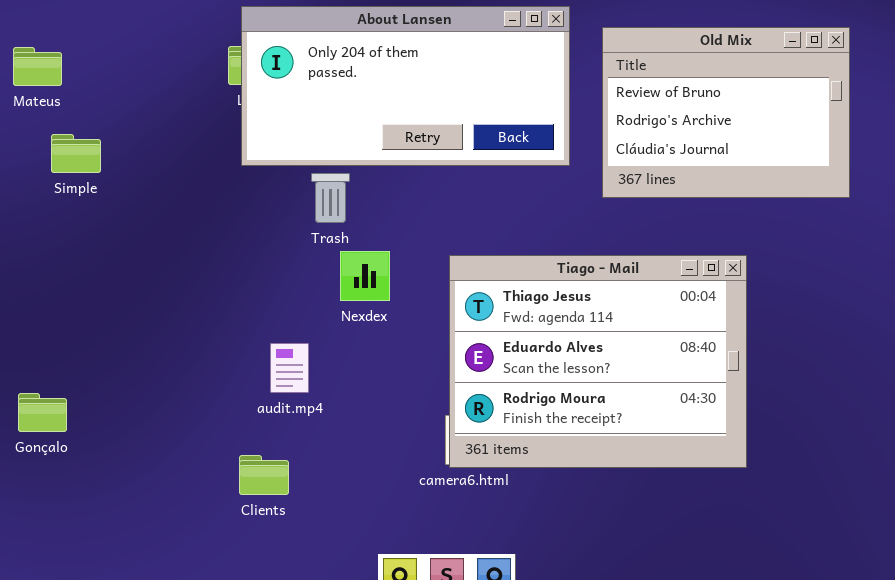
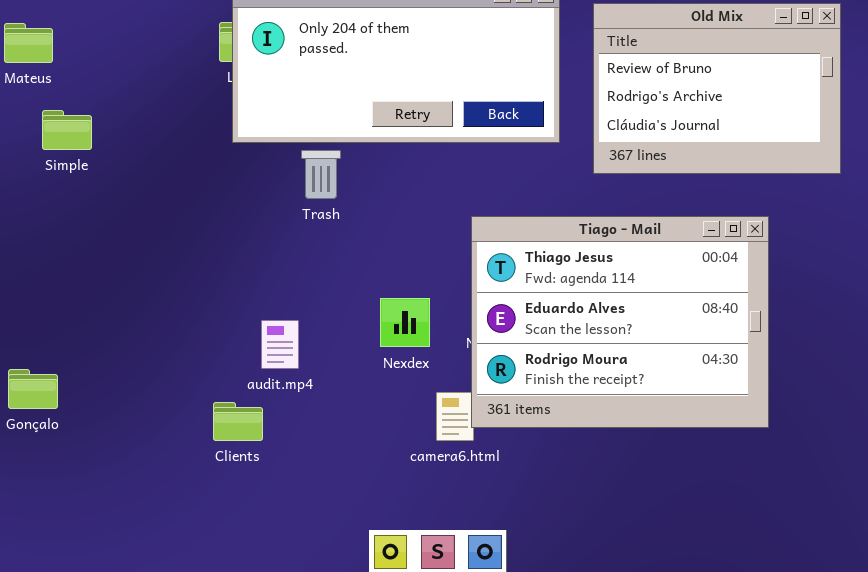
Nexdex: [340,251,390,301] -> [380,298,430,347], moved
Tiago - Mail: [449,255,747,468] -> [471,216,769,428], moved
Clients: [239,455,289,495] -> [213,402,263,441], moved

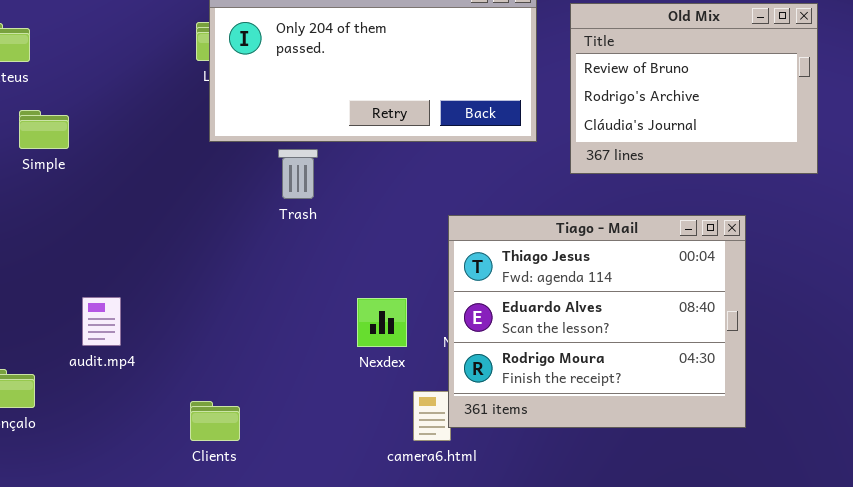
audit.mp4: [261,320,299,369] -> [82,297,121,346], moved

